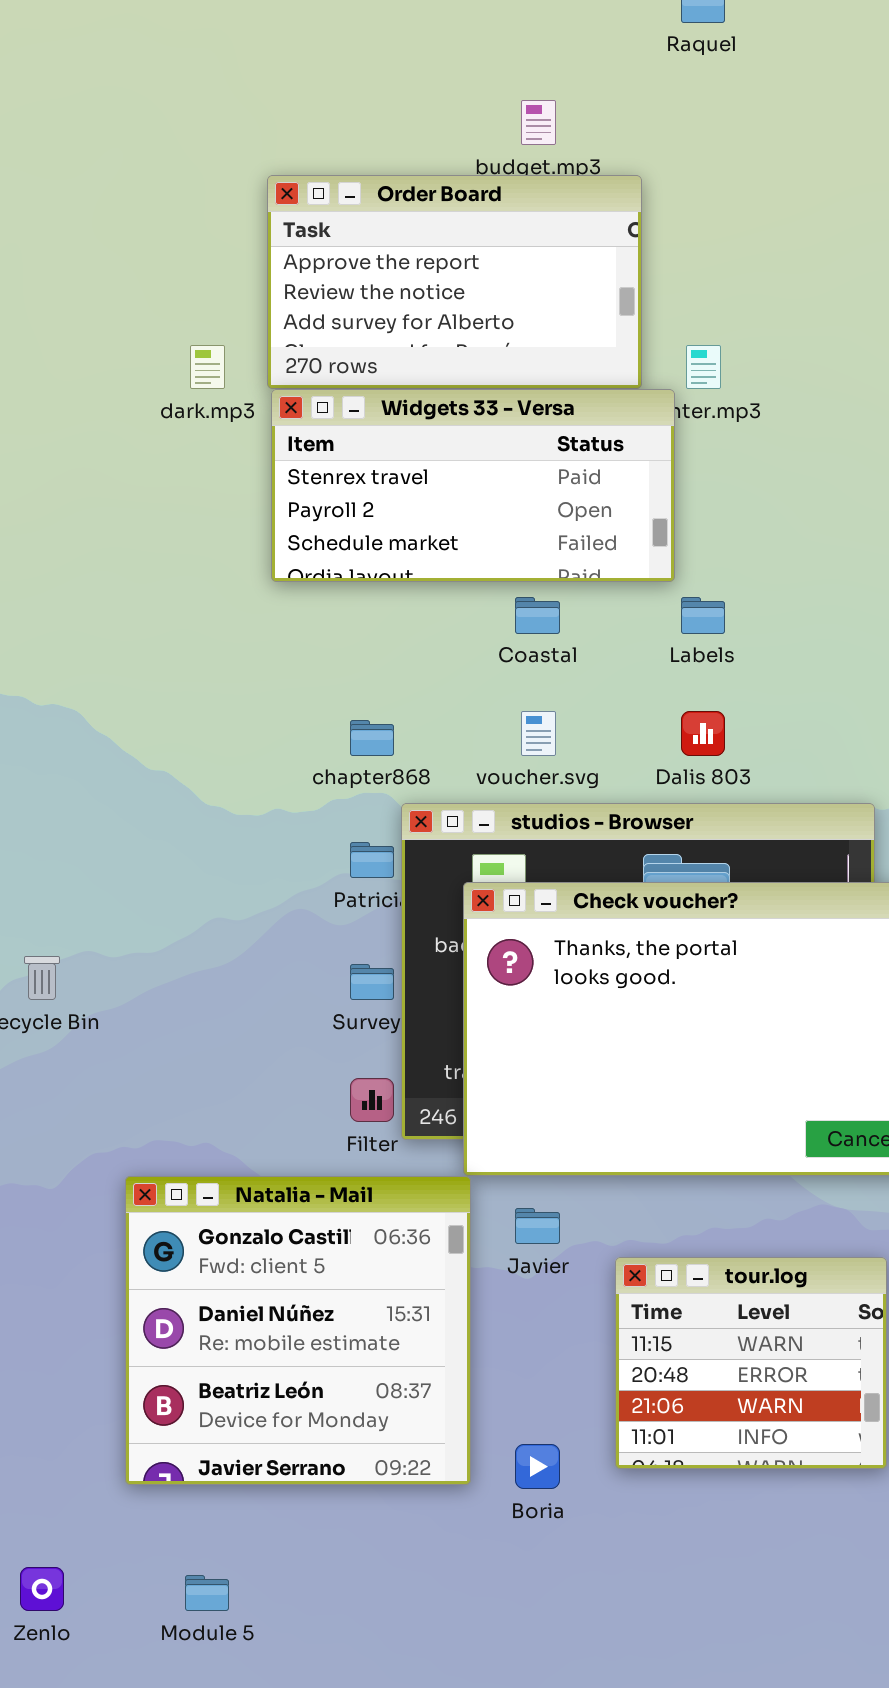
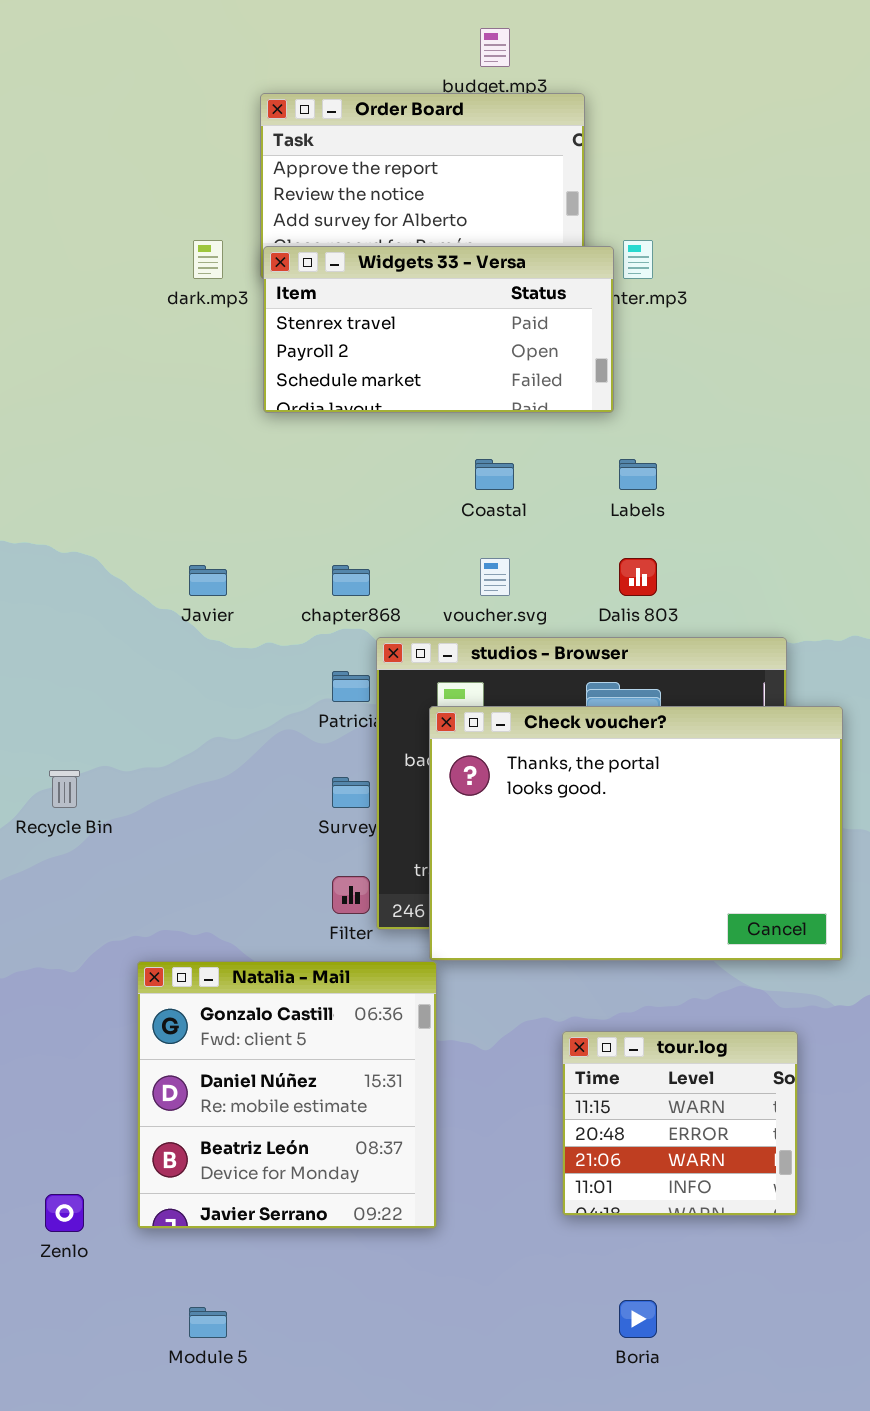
Widgets 33 - Versa: [271,389,675,582] -> [263,246,614,413], moved
Javier: [515,1208,560,1244] -> [189,565,227,596], moved
Boria: [515,1444,560,1489] -> [619,1300,657,1338], moved
Zenlo: [20,1567,64,1611] -> [45,1194,84,1232], moved

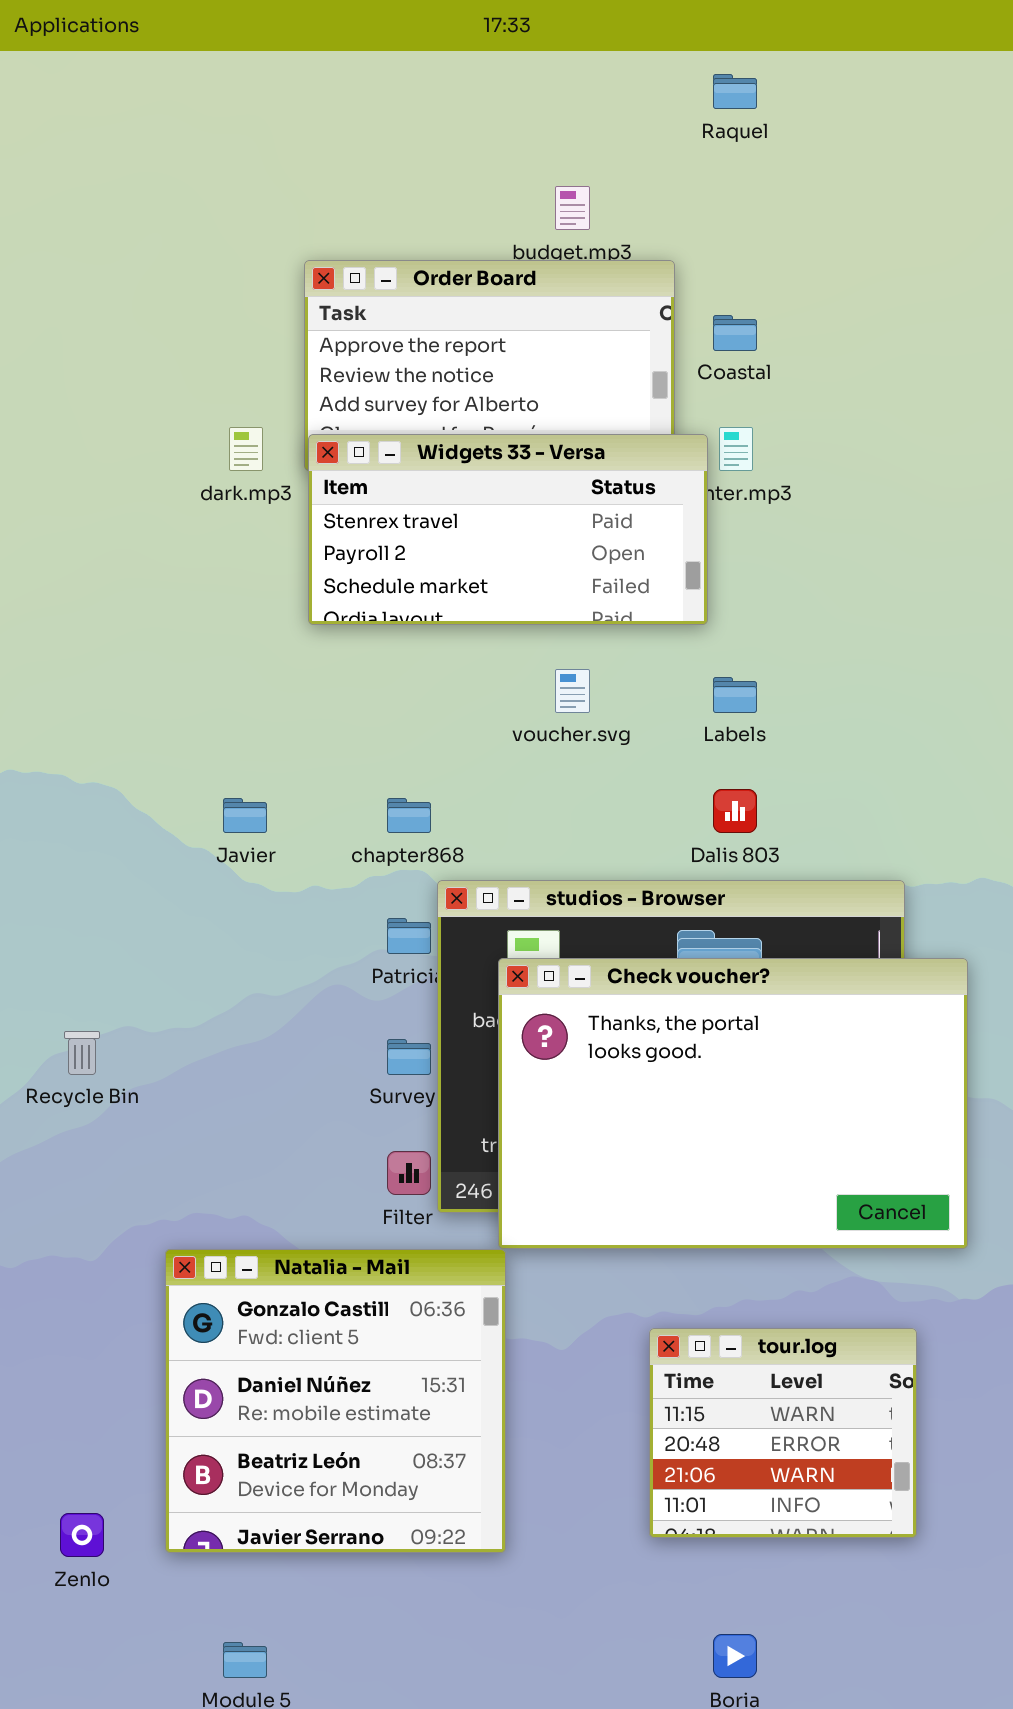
Coastal: [475,459,514,490] -> [713,315,757,351], moved
voucher.svg: [480,558,510,596] -> [555,669,590,713], moved

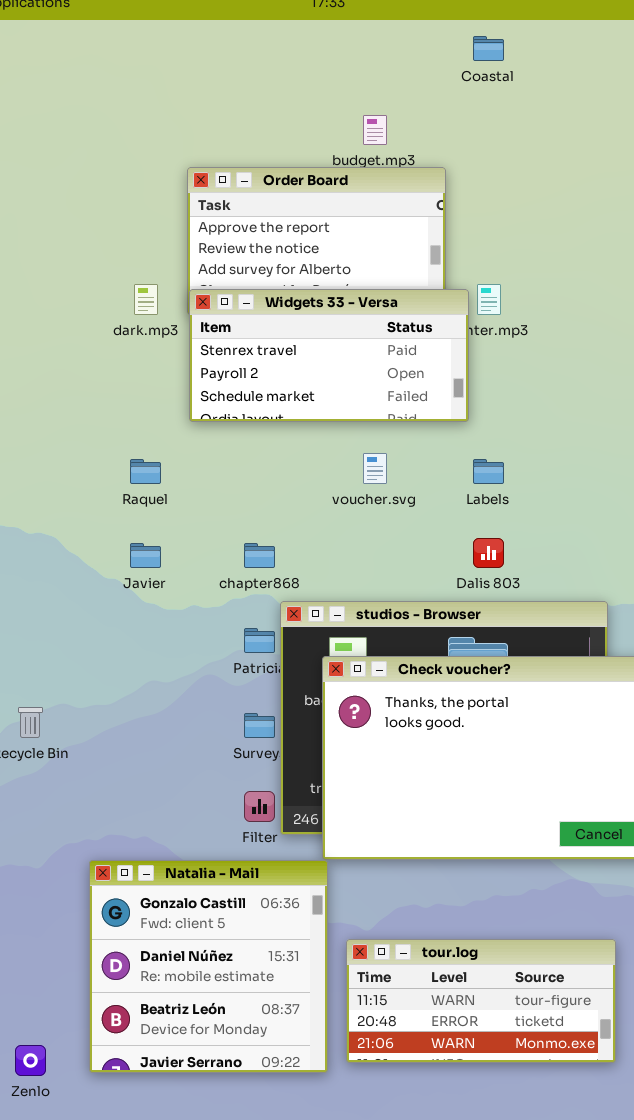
Raquel: [713,74,757,109] -> [130,459,161,484], moved
Coastal: [713,315,757,351] -> [473,36,504,61], moved
tour.log: [649,1328,917,1538] -> [346,939,616,1063], resized

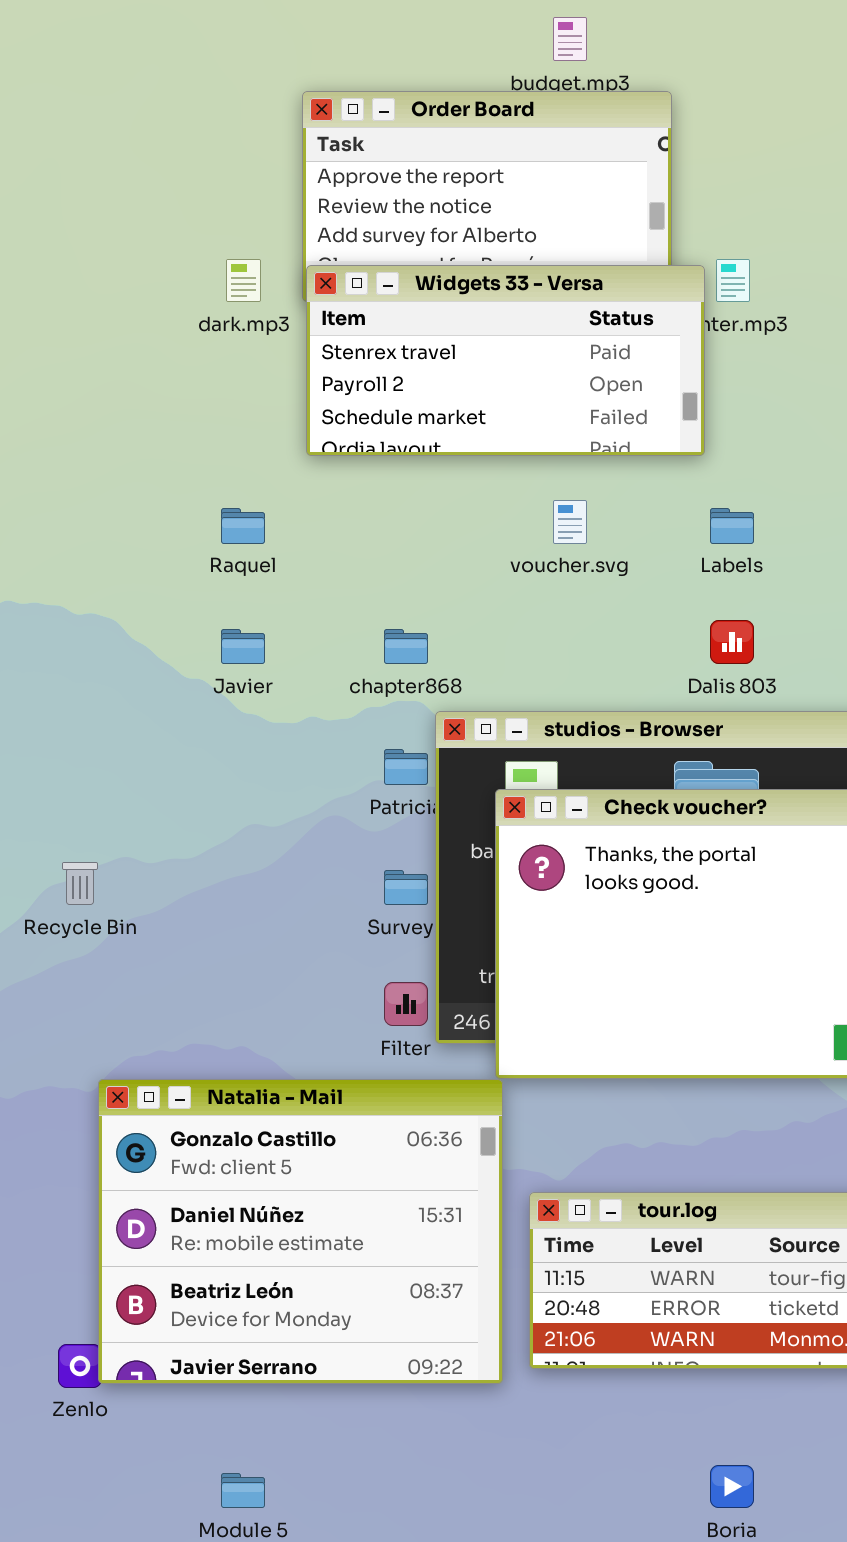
Natalia - Mail: [89,860,328,1073] -> [98,1079,503,1384], resized

